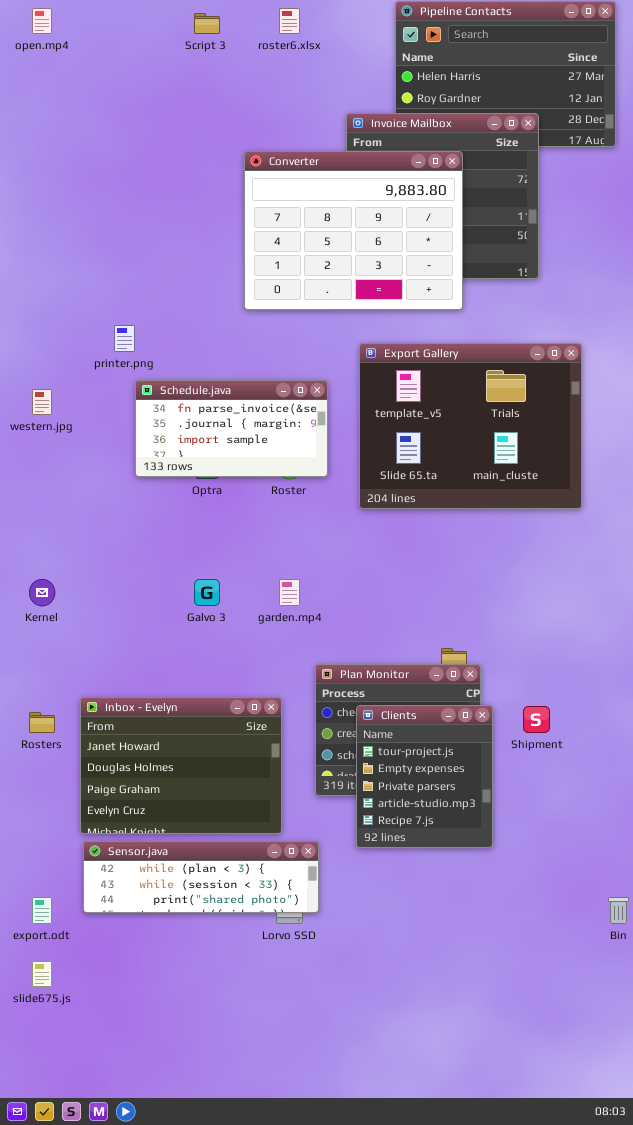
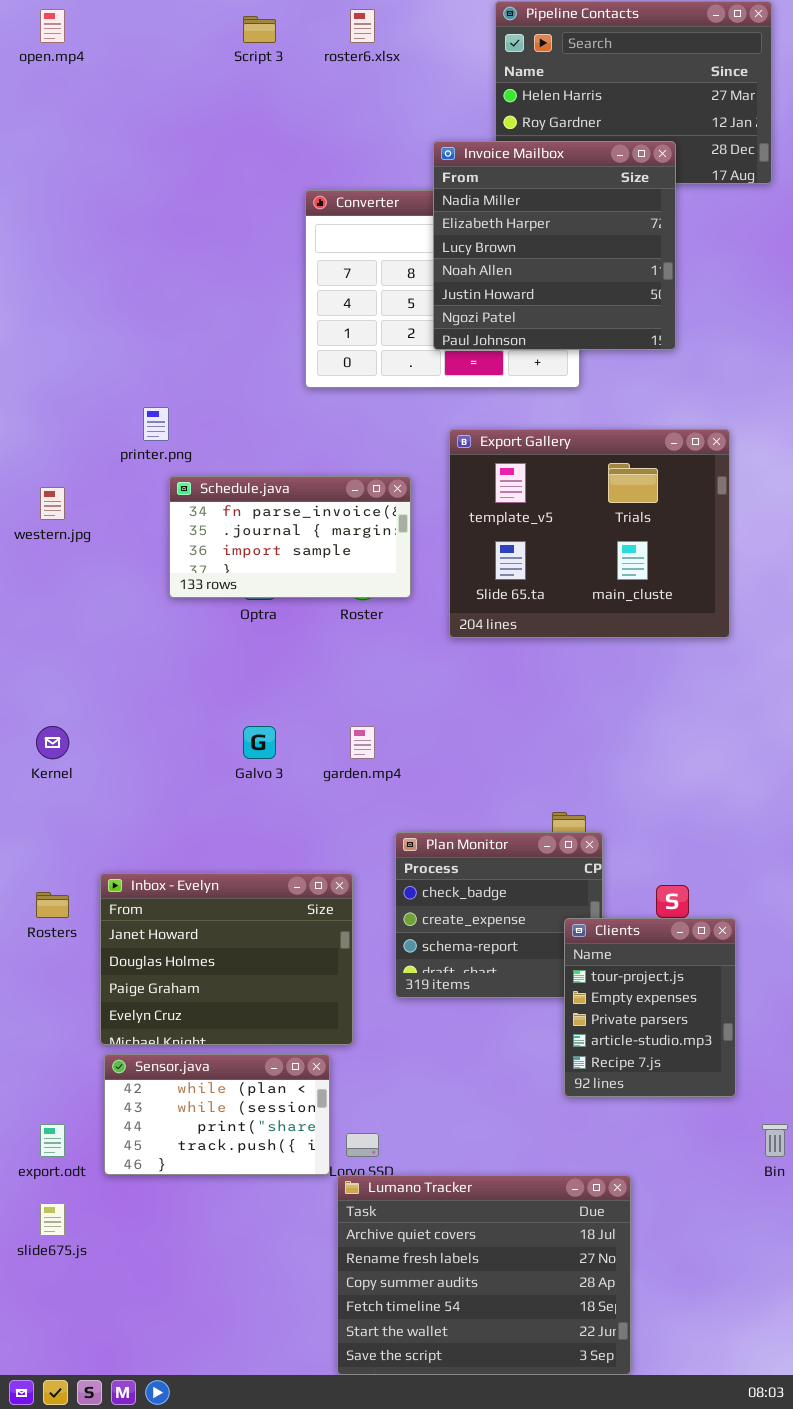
Invoice Mailbox: [346,113,539,279] -> [433,141,676,350], raised
Clients: [356,705,493,848] -> [564,918,736,1097], moved
Sensor.java: [83,841,319,913] -> [104,1054,330,1175], resized
Lumano Tracker: none -> [337,1175,631,1375], opened

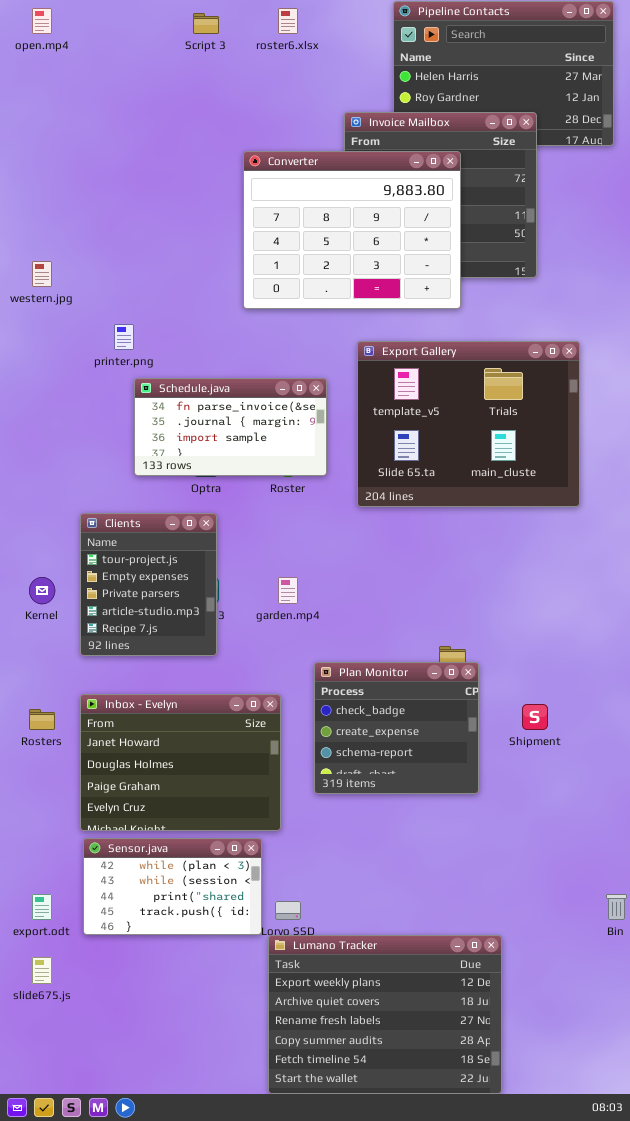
Converter: [305,190,580,388] -> [243,151,461,309], raised
western.jpg: [40,487,65,520] -> [32,261,52,287], moved
Clients: [564,918,736,1097] -> [80,513,217,656], moved
Lumano Tracker: [337,1175,631,1375] -> [268,935,502,1094], scrolled up 1 row

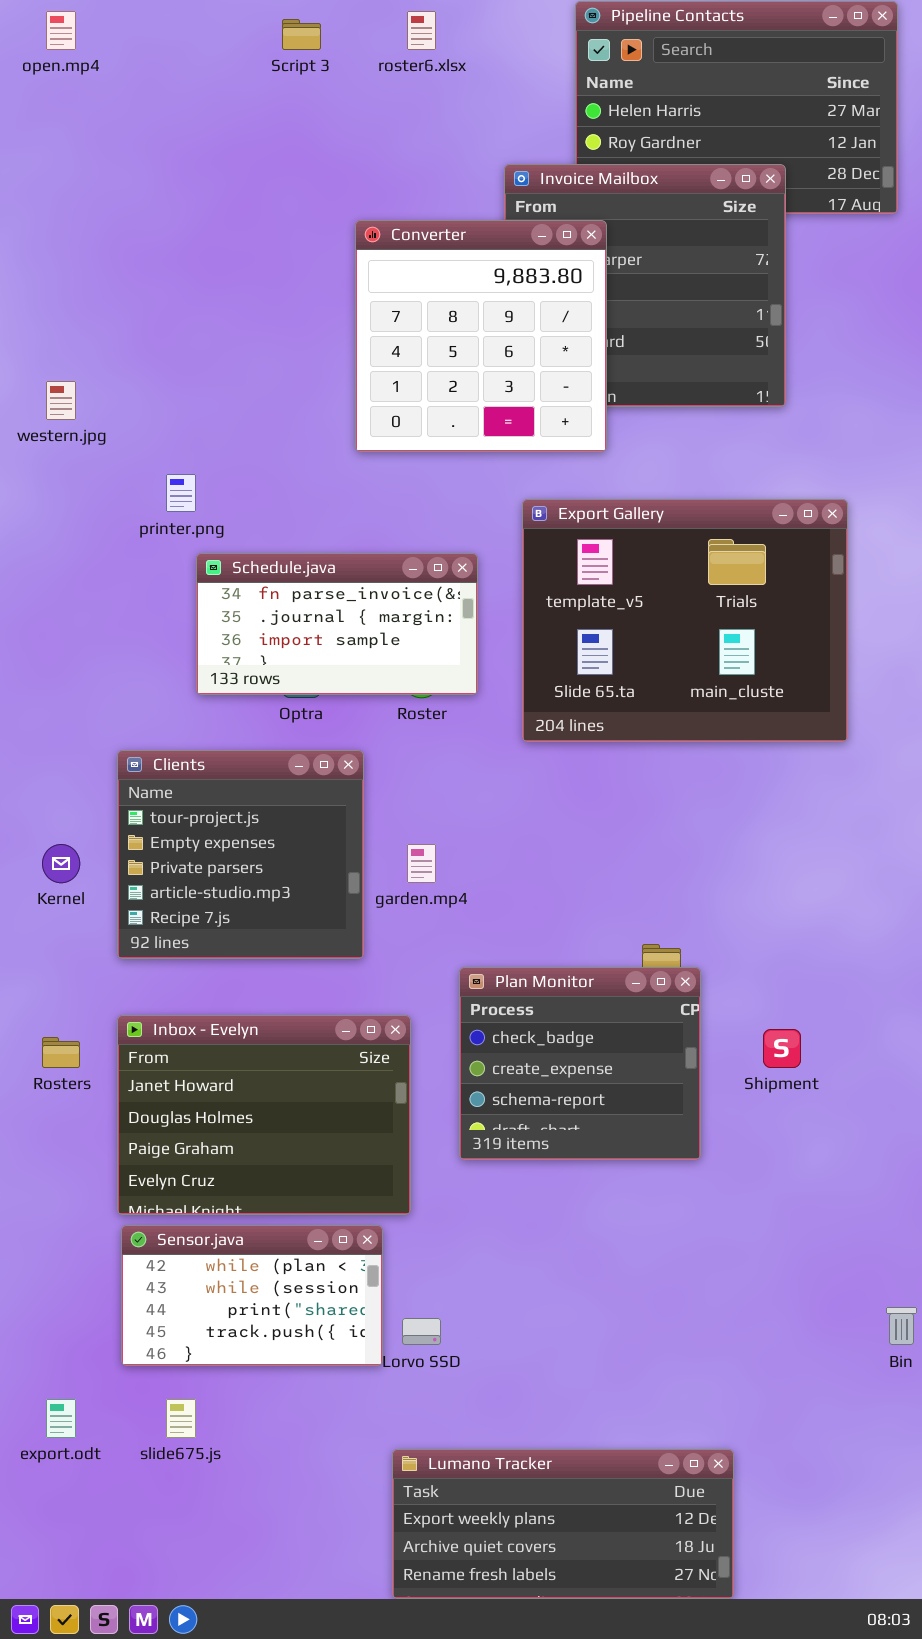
Converter: [243,151,461,309] -> [355,220,607,452], resized
Clients: [80,513,217,656] -> [117,750,364,959], resized
export.odt: [32,894,52,920] -> [46,1399,76,1438], moved
Lumano Tracker: [268,935,502,1094] -> [392,1449,734,1599], resized
slide675.js: [32,957,52,984] -> [166,1399,196,1438], moved

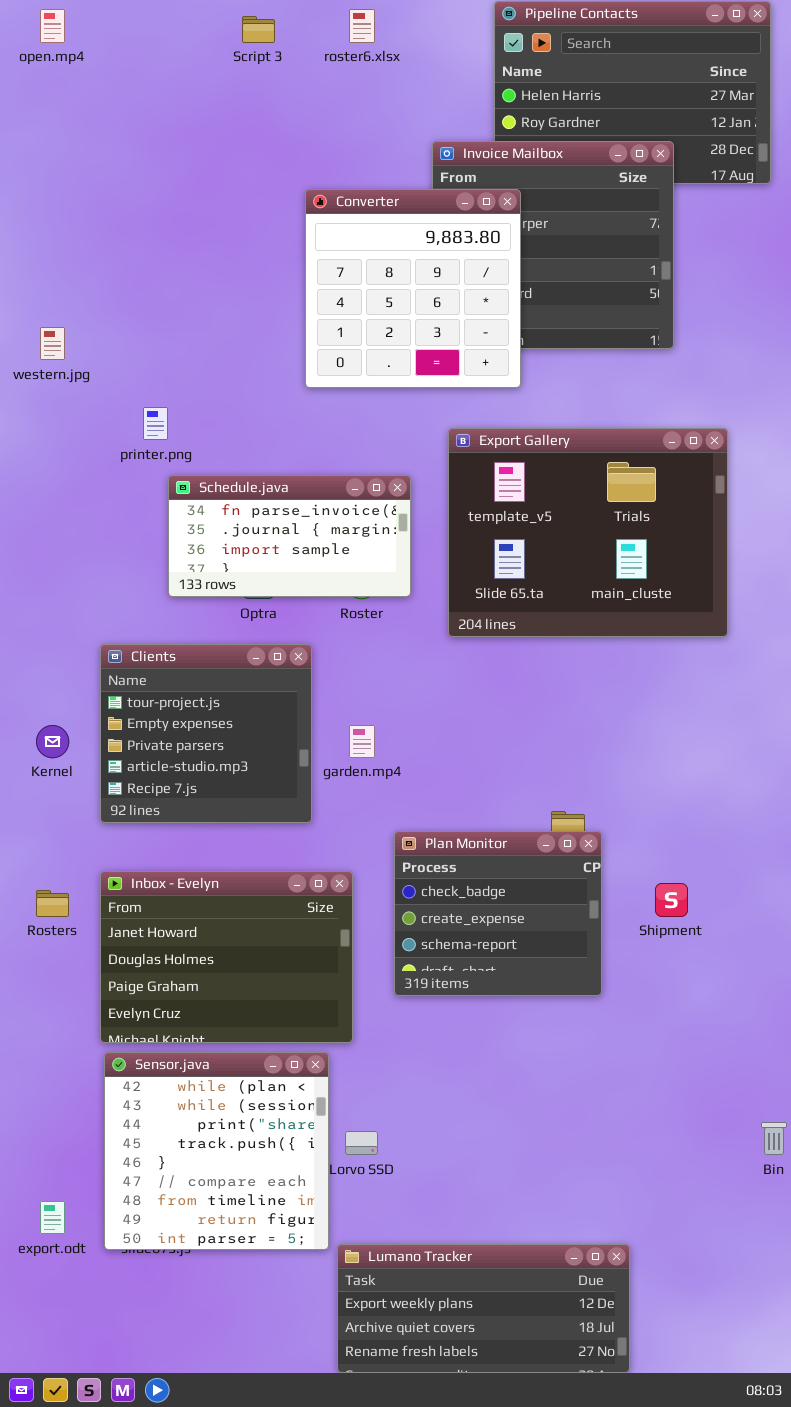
Sensor.java: [121,1225,383,1366] -> [104,1052,329,1250], resized

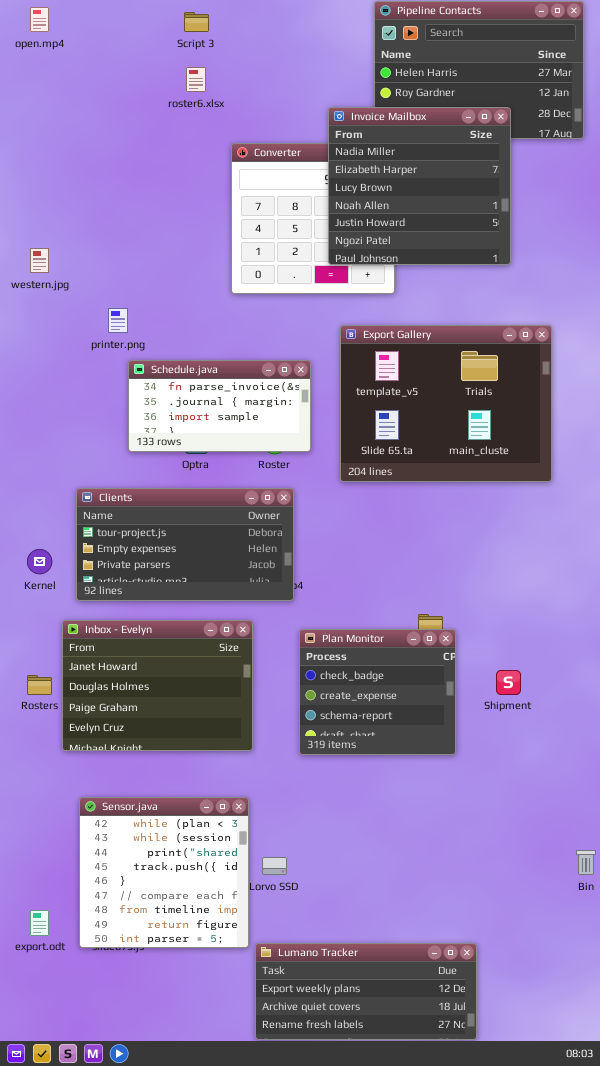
roster6.xlsx: [349,9,375,43] -> [186,67,206,92], moved
Invoice Mailbox: [432,141,674,349] -> [328,107,511,265], raised
Clients: [100,644,312,823] -> [76,488,294,601], resized
Inbox - Evelyn: [100,871,353,1043] -> [62,620,253,751], moved

